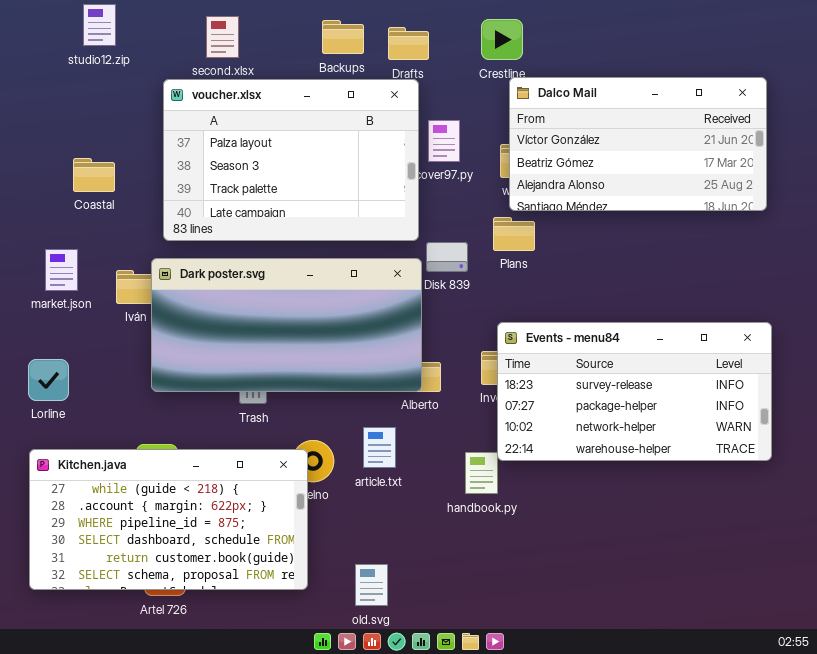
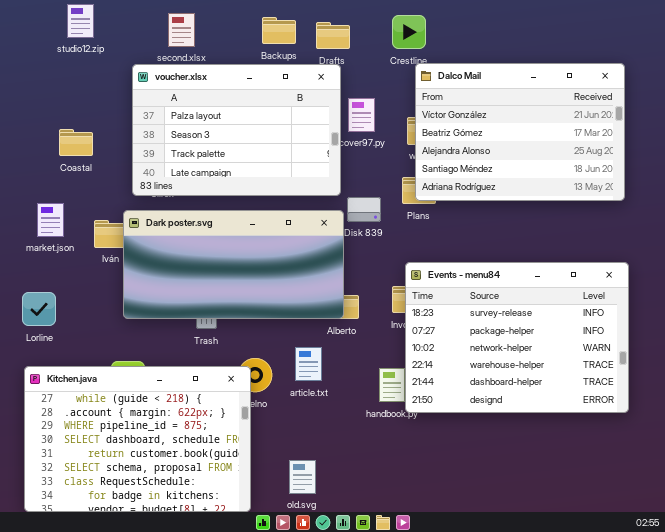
Dalco Mail: [509,77,767,211] -> [415,63,625,201], resized
Events - menu84: [497,322,772,461] -> [405,262,629,413], resized
Kitchen.java: [29,449,308,590] -> [24,366,251,512], resized

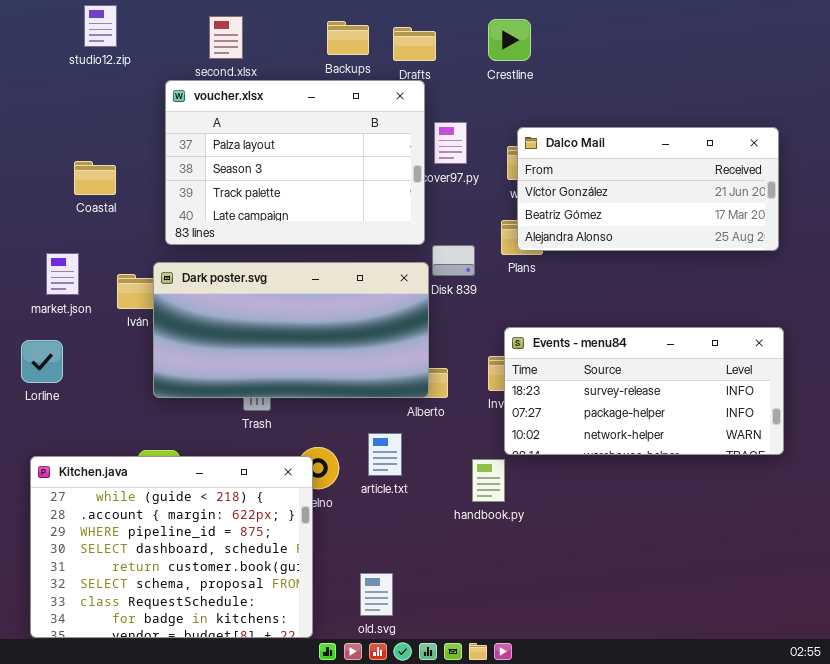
Dalco Mail: [415,63,625,201] -> [517,127,779,251], resized
Events - menu84: [405,262,629,413] -> [504,327,784,455], resized
Lorline: [22,292,56,326] -> [21,340,63,383], moved

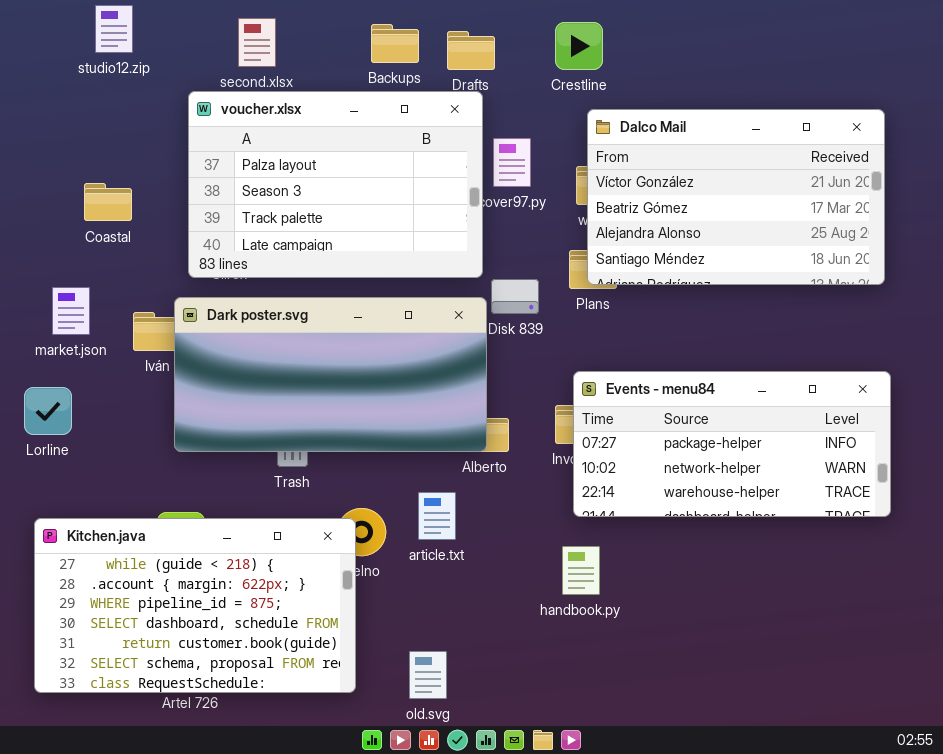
Dalco Mail: [517,127,779,251] -> [587,109,885,285], resized
Events - menu84: [504,327,784,455] -> [573,371,891,517], scrolled down 1 row
Kitchen.java: [30,456,313,638] -> [34,518,356,693], resized
handbook.py: [472,459,505,502] -> [562,546,600,595], moved

